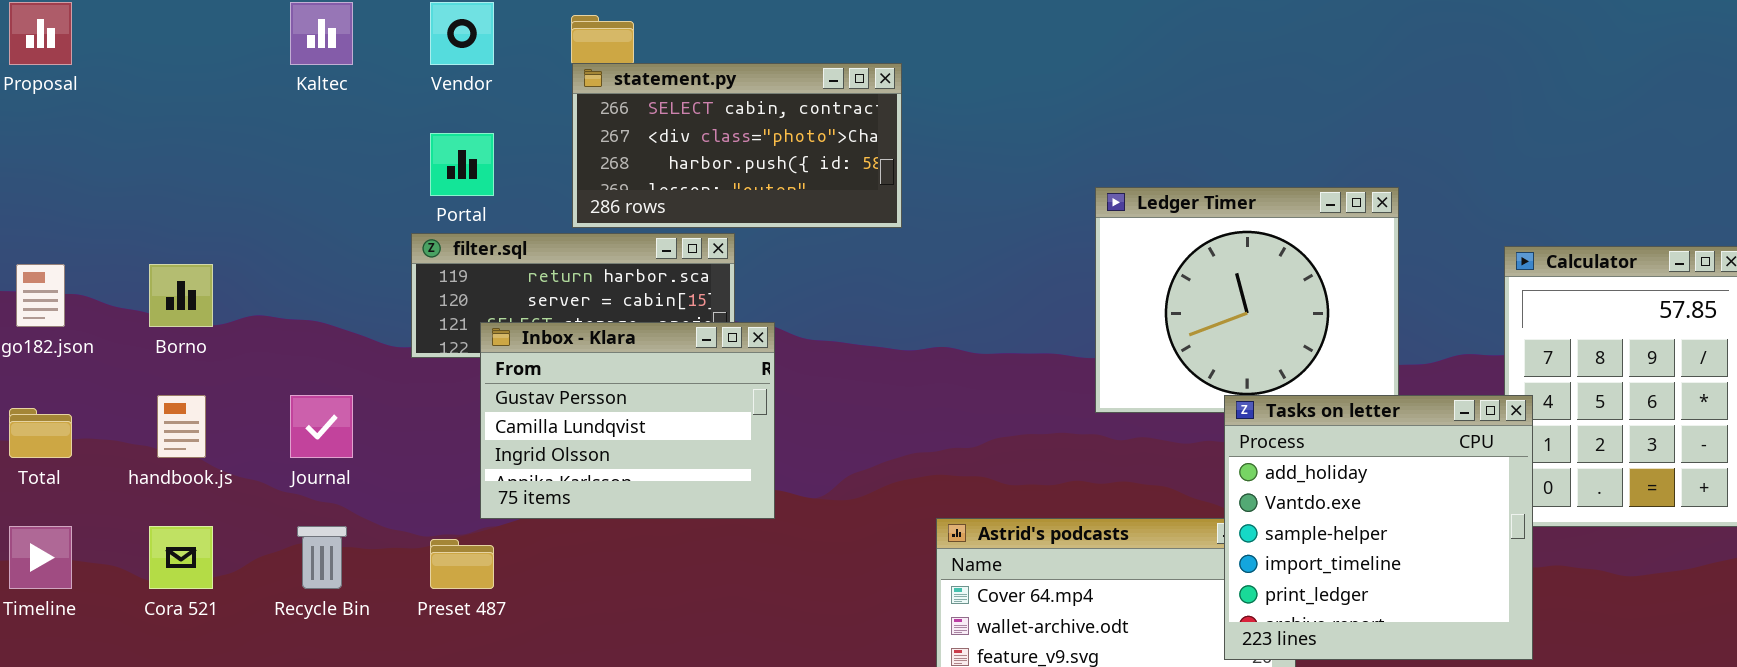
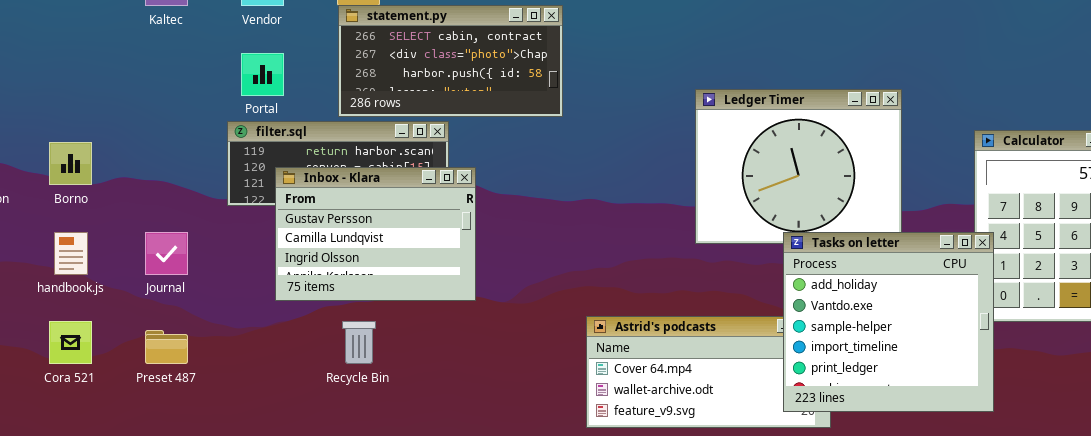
Inbox - Klara: [480,322,775,519] -> [275,167,476,301], moved
Recycle Bin: [297,526,347,589] -> [342,321,376,364], moved
Preset 487: [430,539,494,589] -> [145,330,188,364], moved

